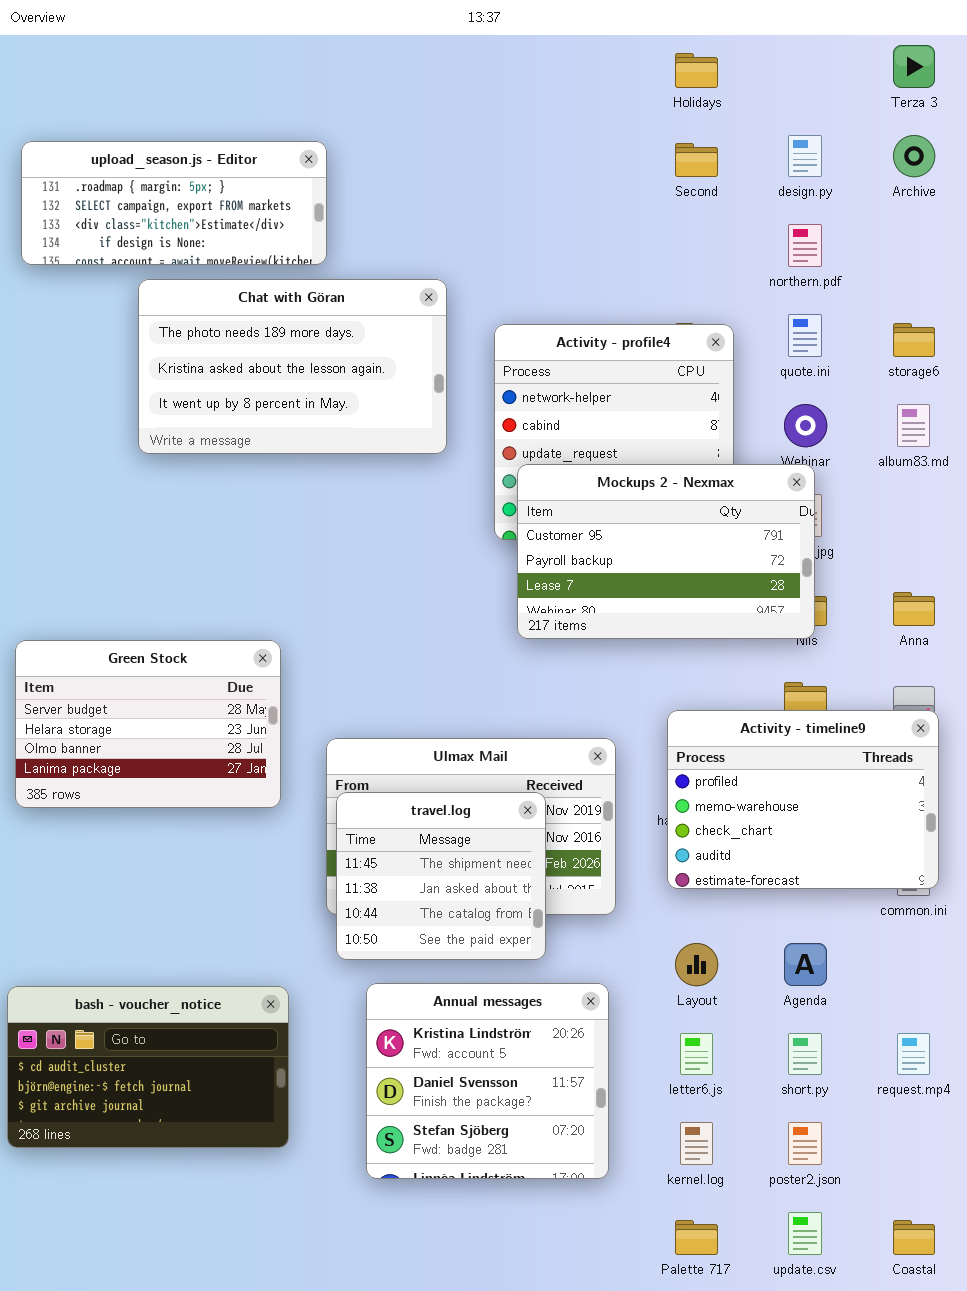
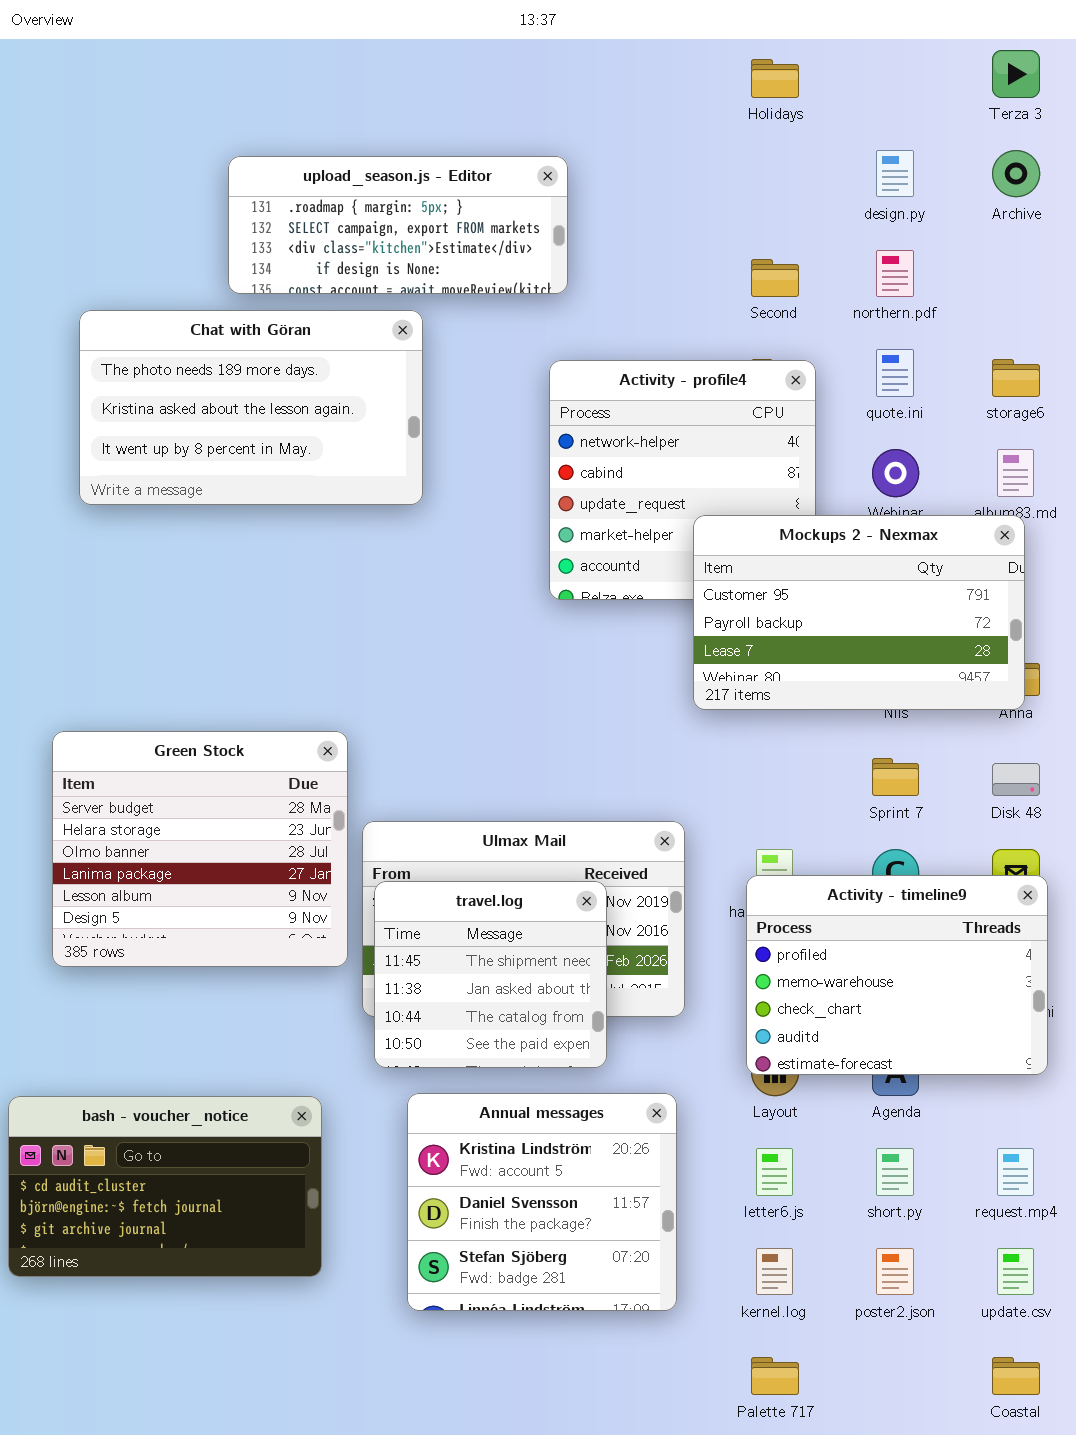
upload_season.js - Editor: [21,141,327,265] -> [228,156,568,294], moved
Second: [675,143,718,177] -> [751,259,799,297], moved
Chat with Göran: [138,279,447,454] -> [79,310,423,505], moved
Mockups 2 - Nexmax: [517,464,815,639] -> [693,515,1025,710], moved
Green Stock: [15,640,281,808] -> [52,731,348,967], moved, resized
Activity - timeline9: [667,710,939,889] -> [746,875,1048,1075], moved
update.csv: [788,1212,822,1255] -> [997,1248,1034,1295], moved

